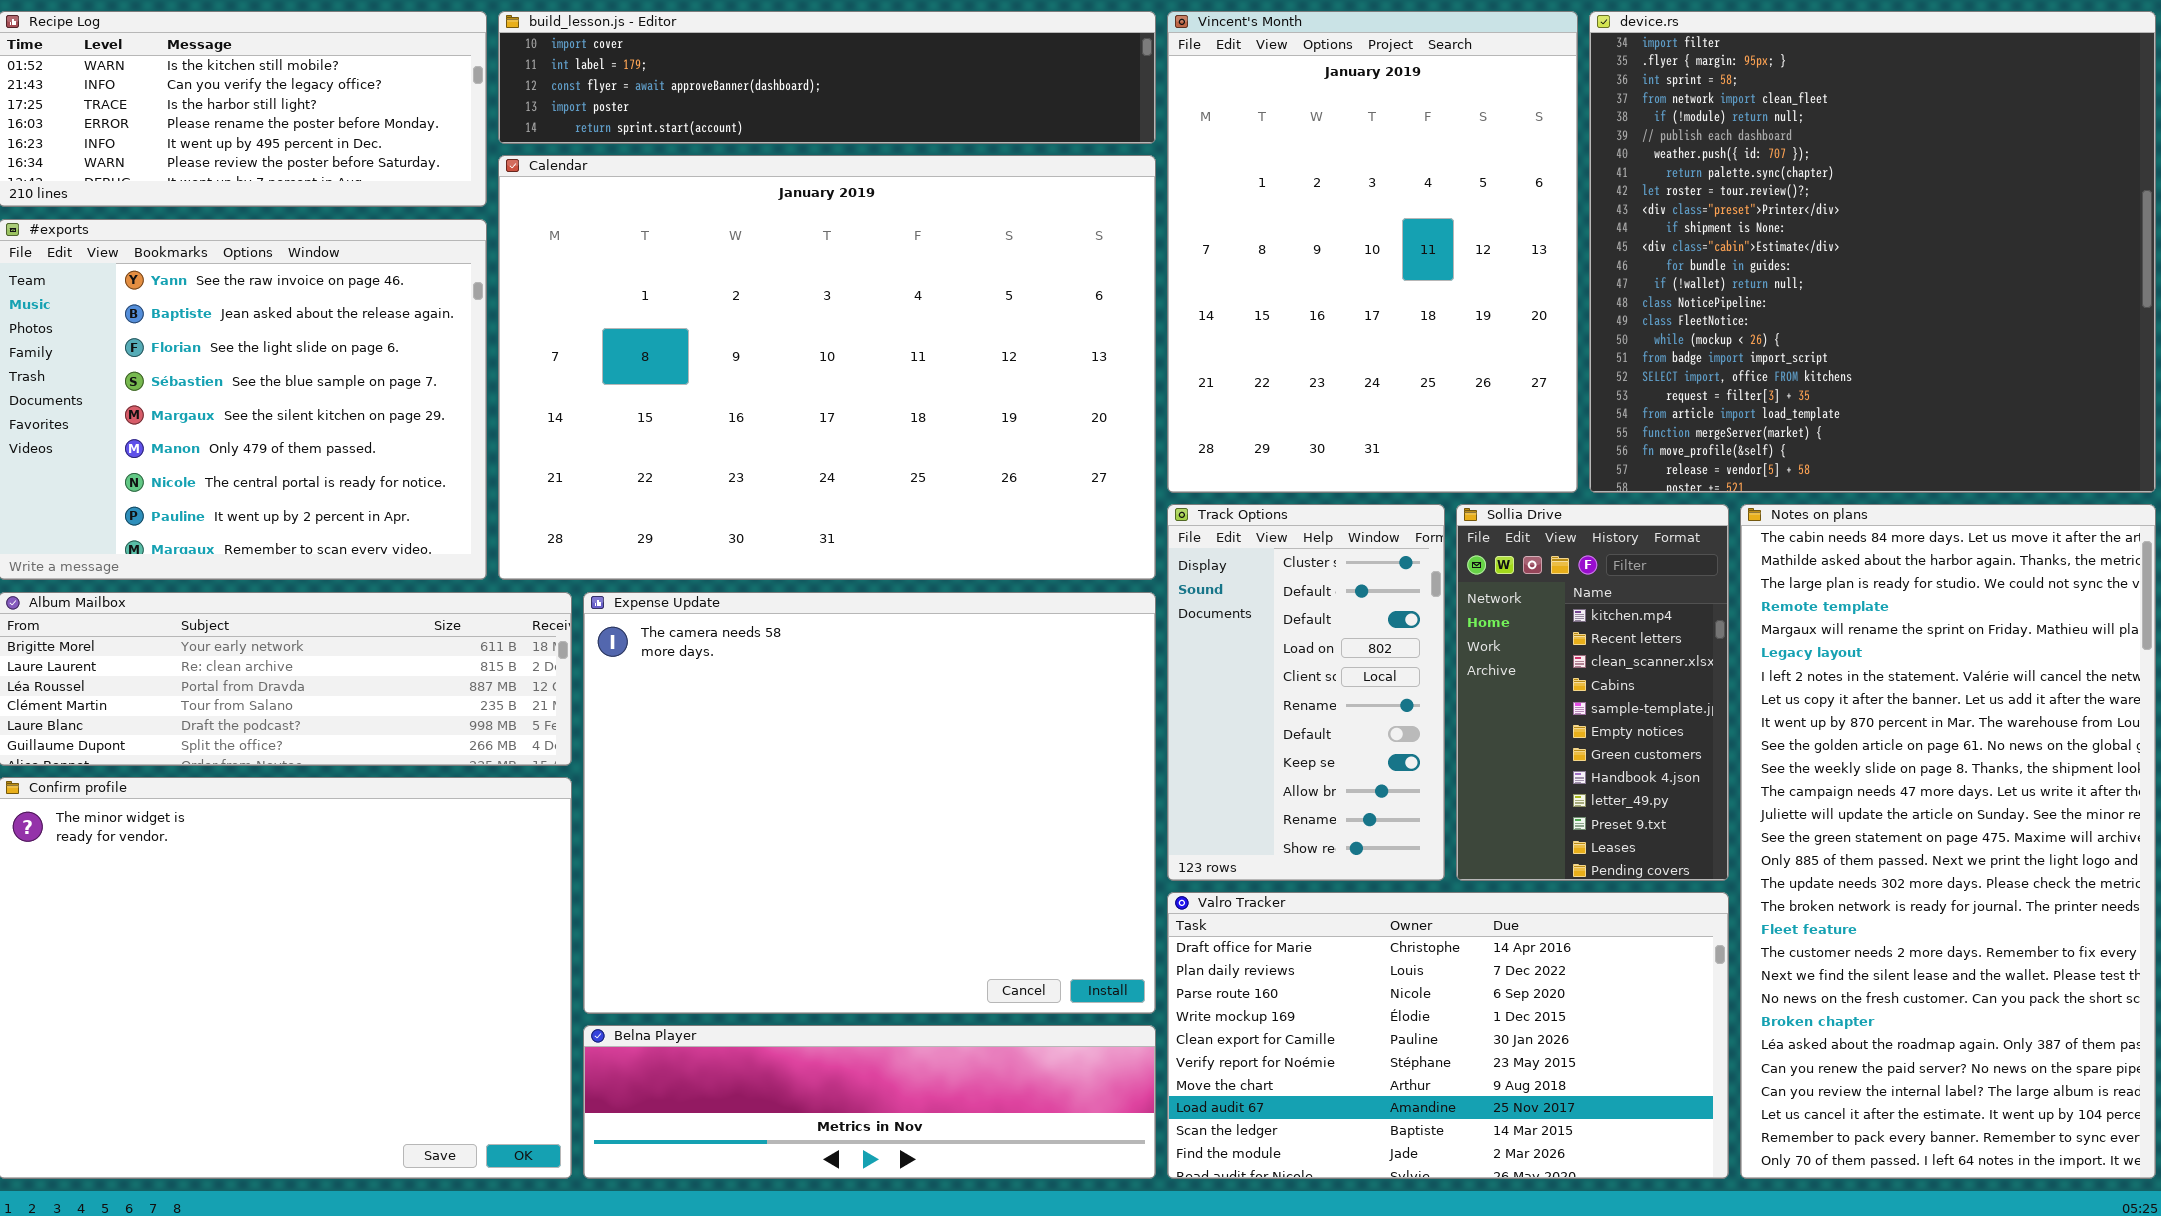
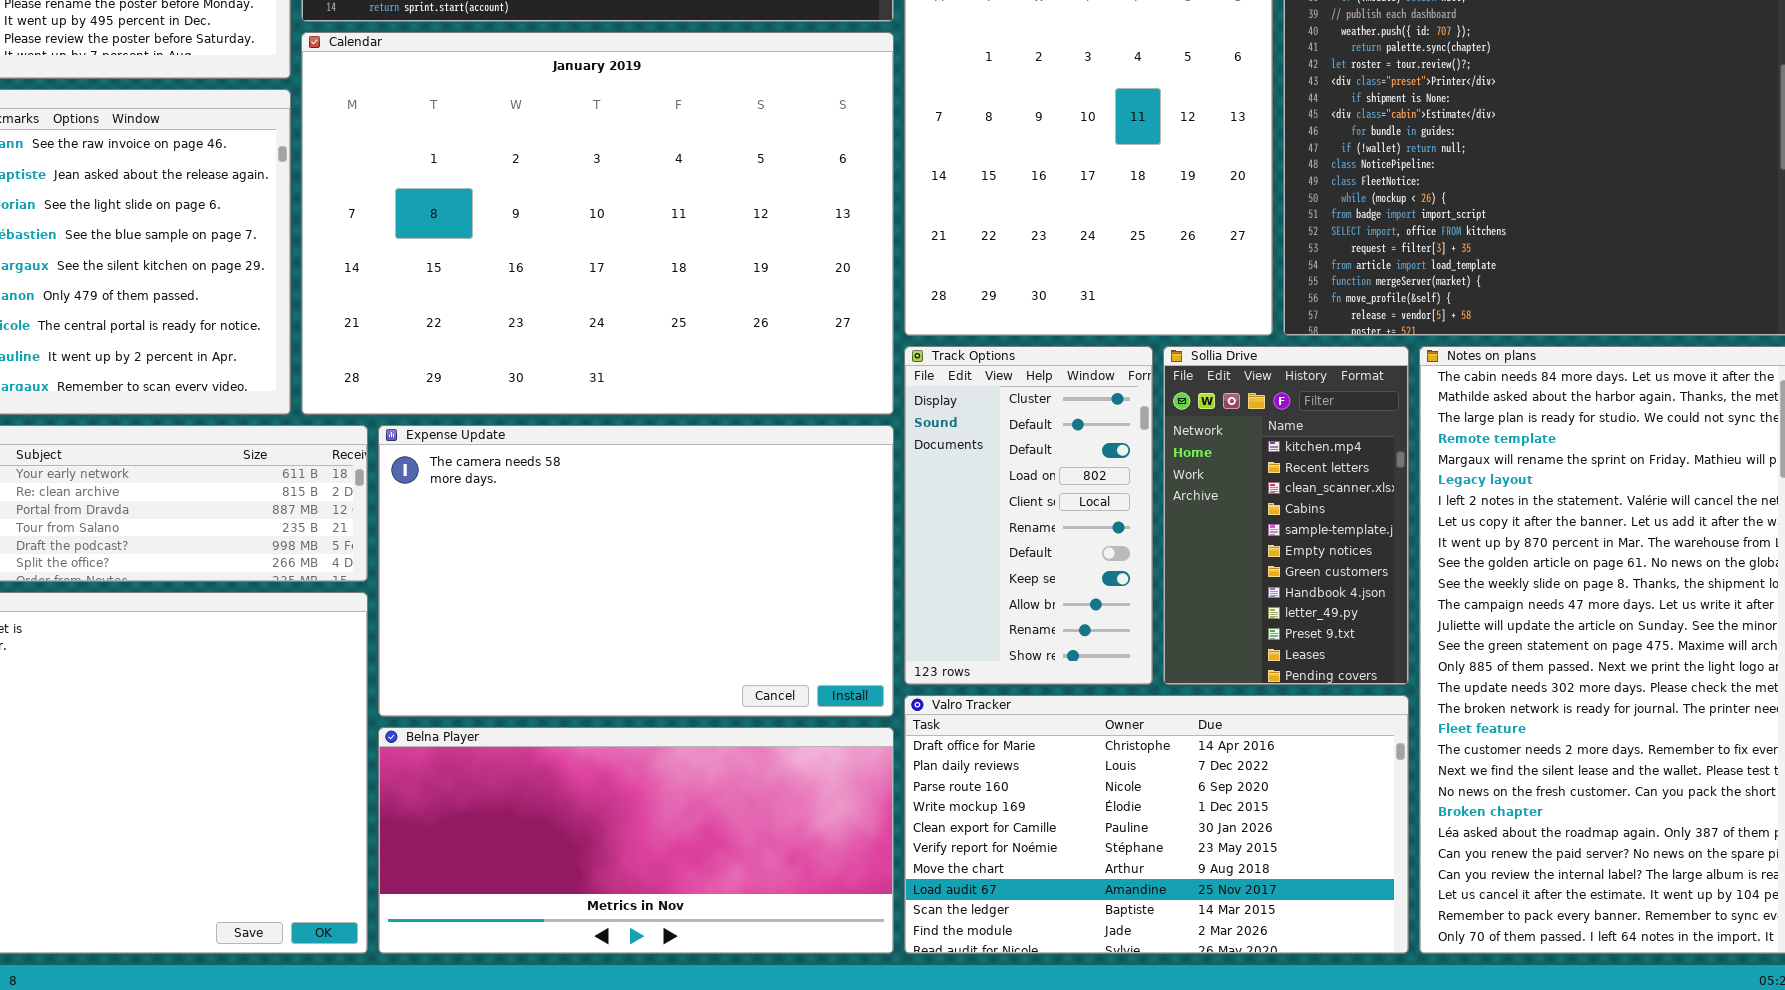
Expense Update: [583,592,1156,1014] -> [378,425,894,717], resized
Belna Player: [583,1025,1156,1179] -> [378,727,894,954], resized

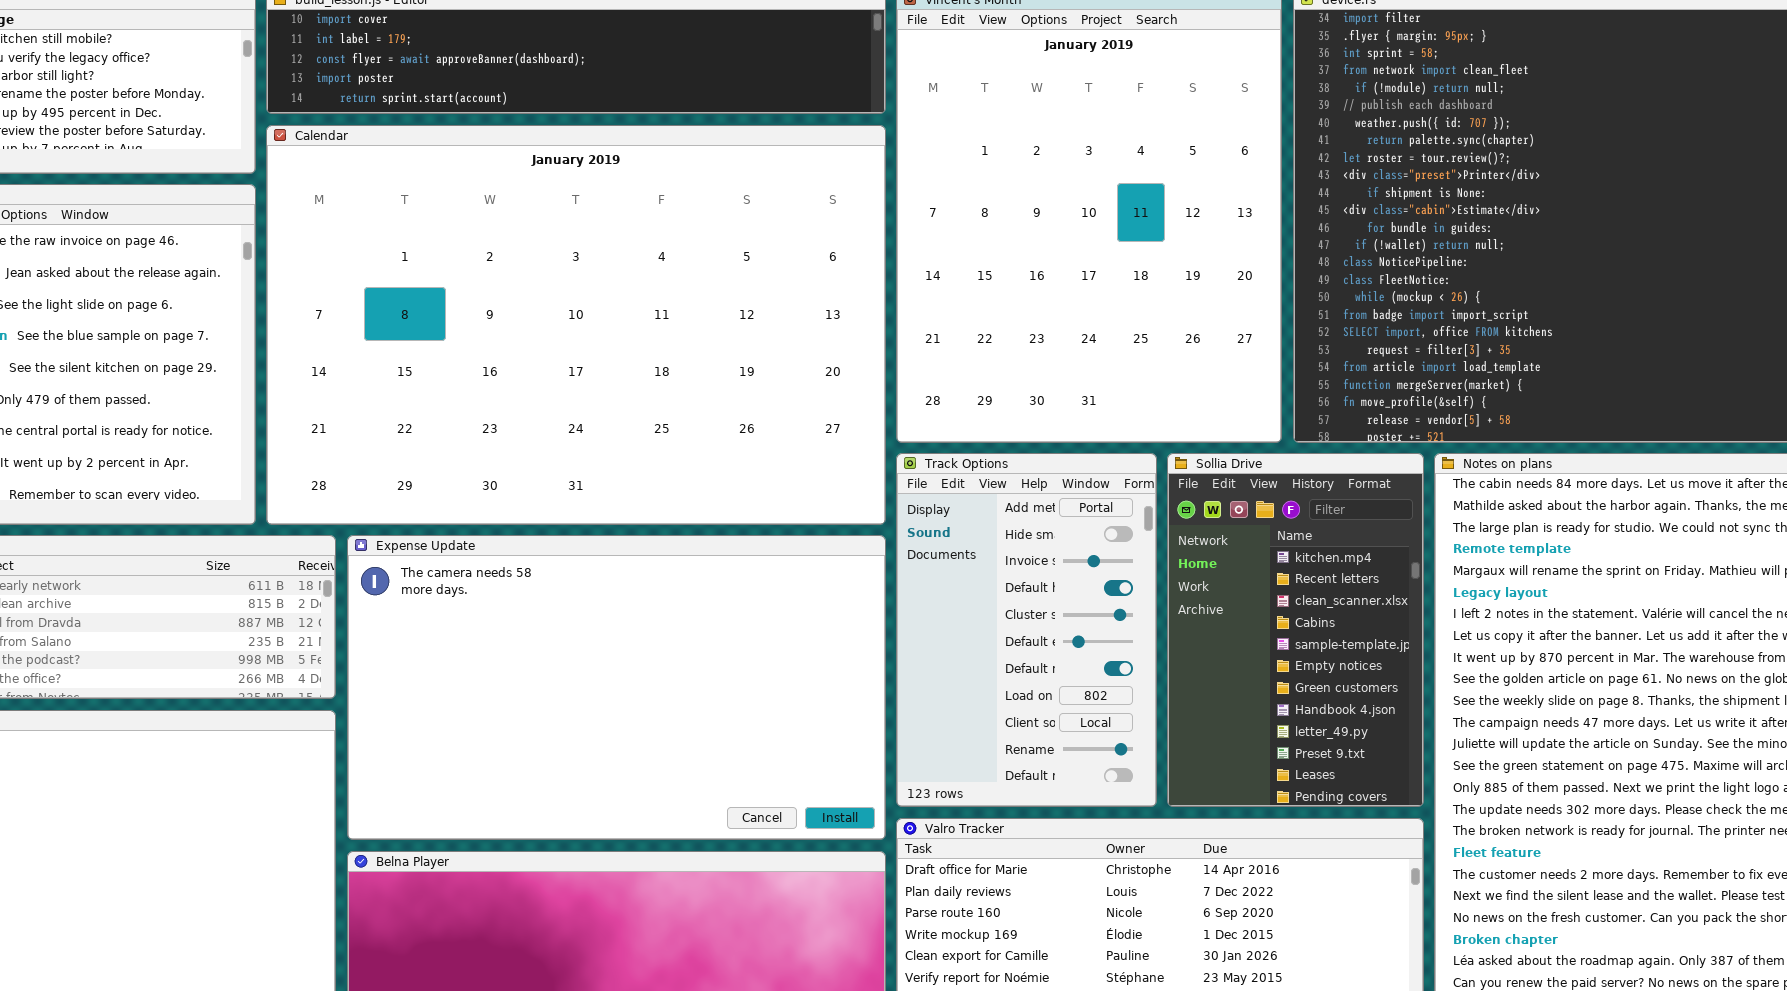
Track Options: [904,346,1153,685] -> [896,453,1157,807], scrolled up 4 rows

